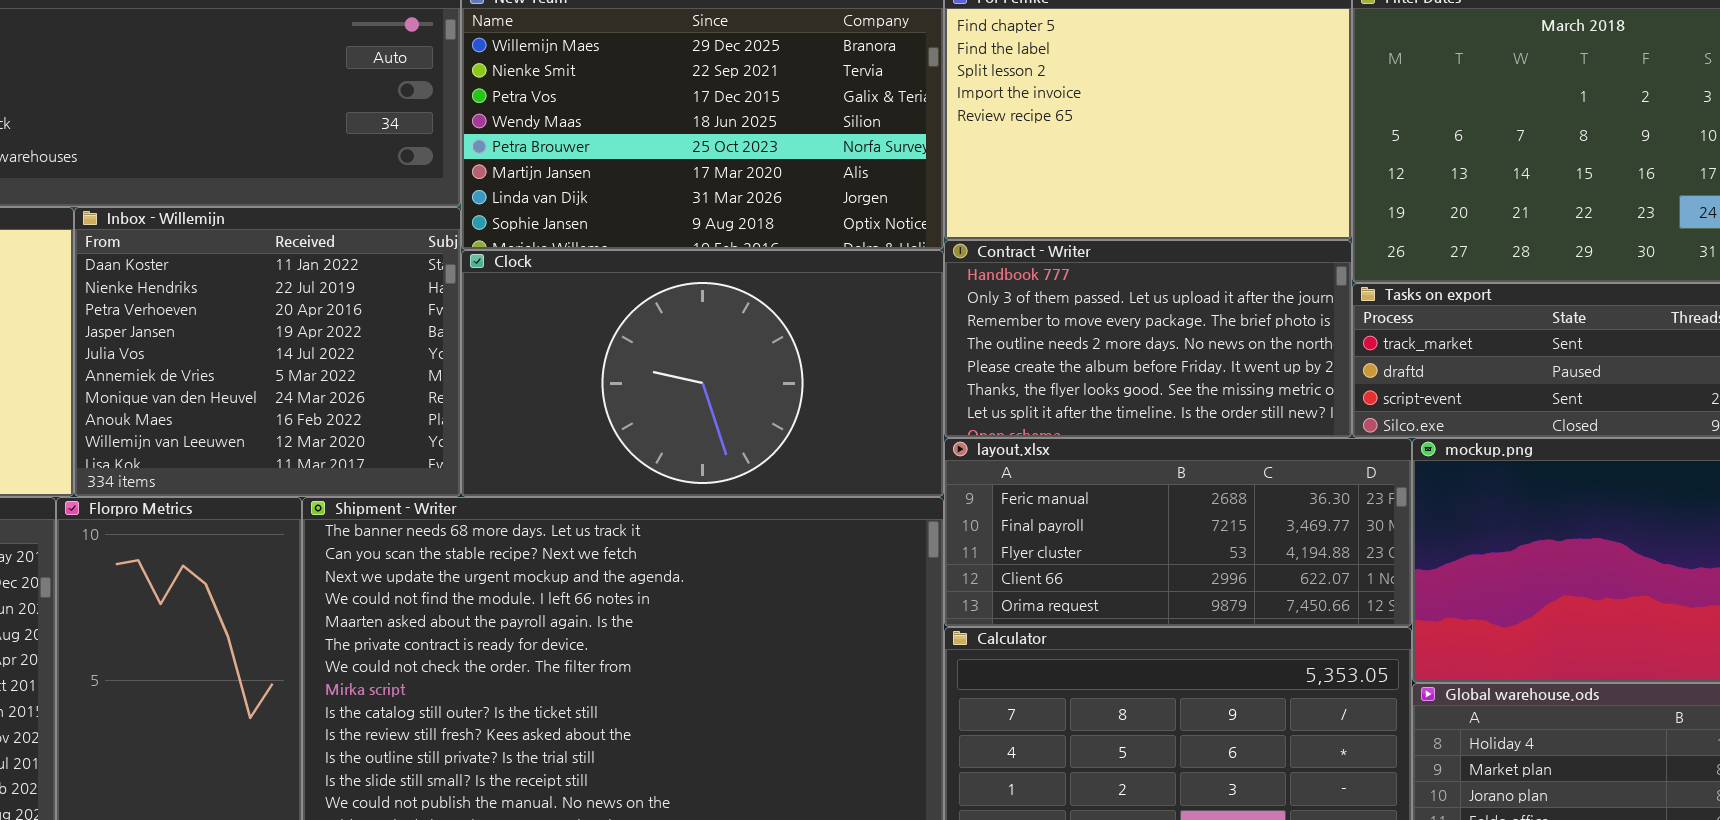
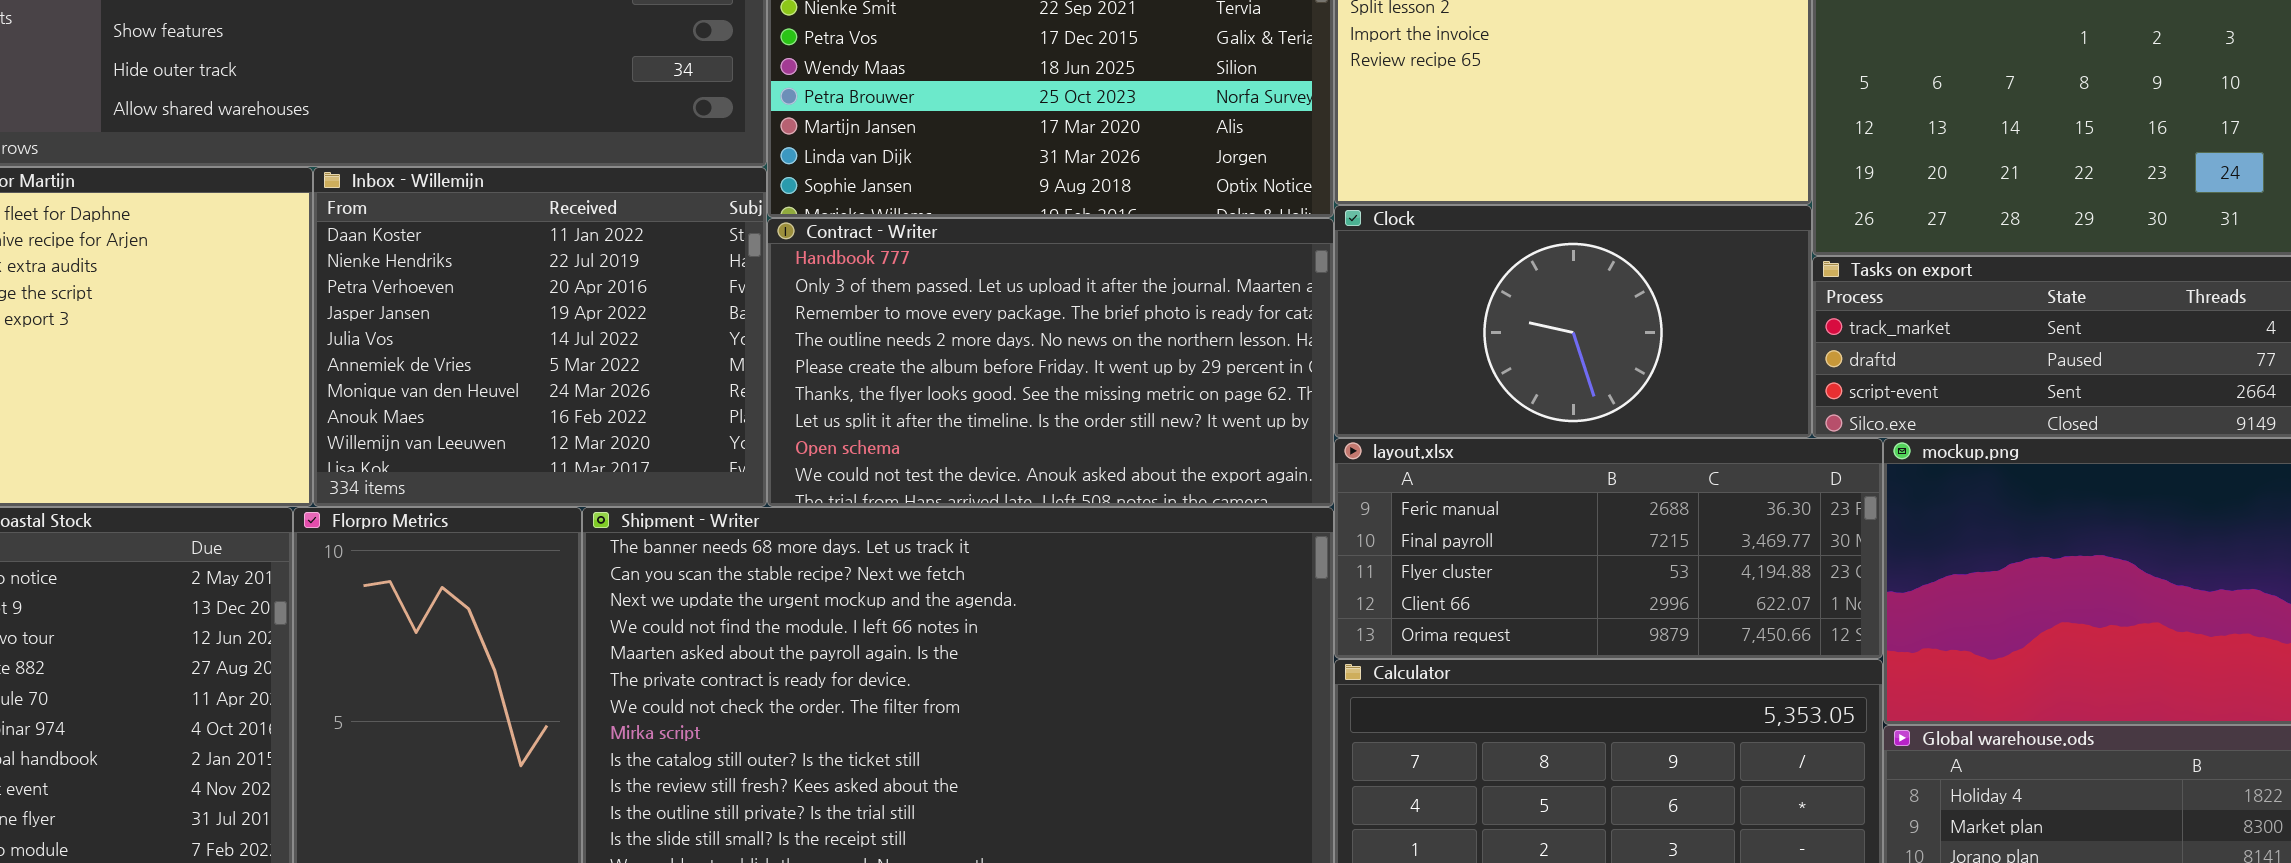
Contract - Writer: [944,240,1352,438] -> [767,218,1334,507], moved, resized
Clock: [461,250,944,497] -> [1334,205,1812,438], moved, resized

